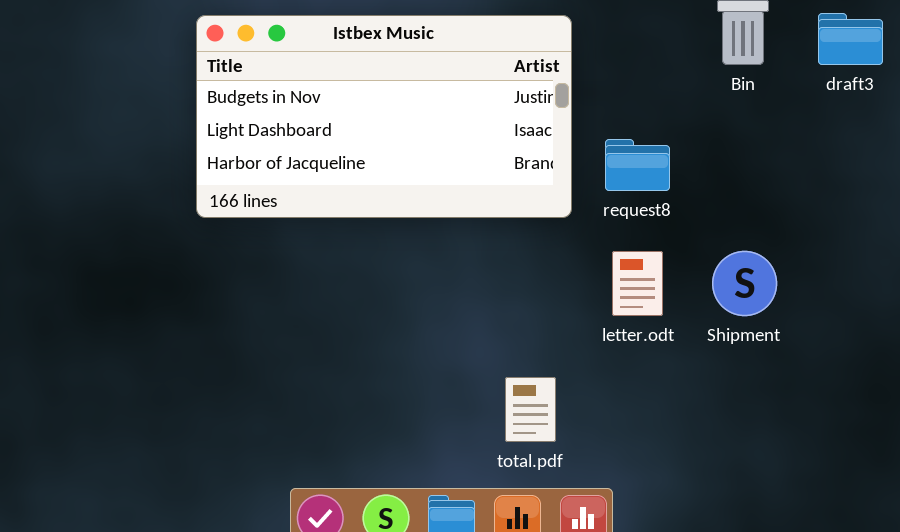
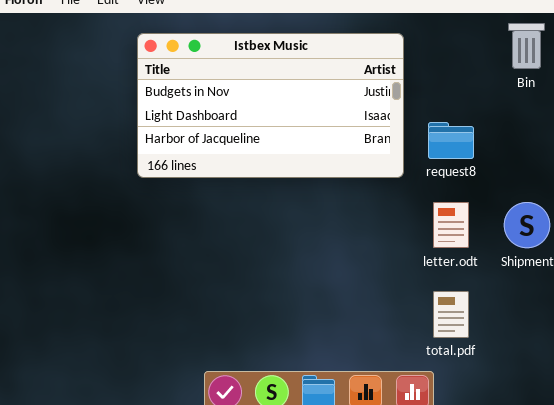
total.pdf: [505,377,556,442] -> [433,291,469,338], moved

